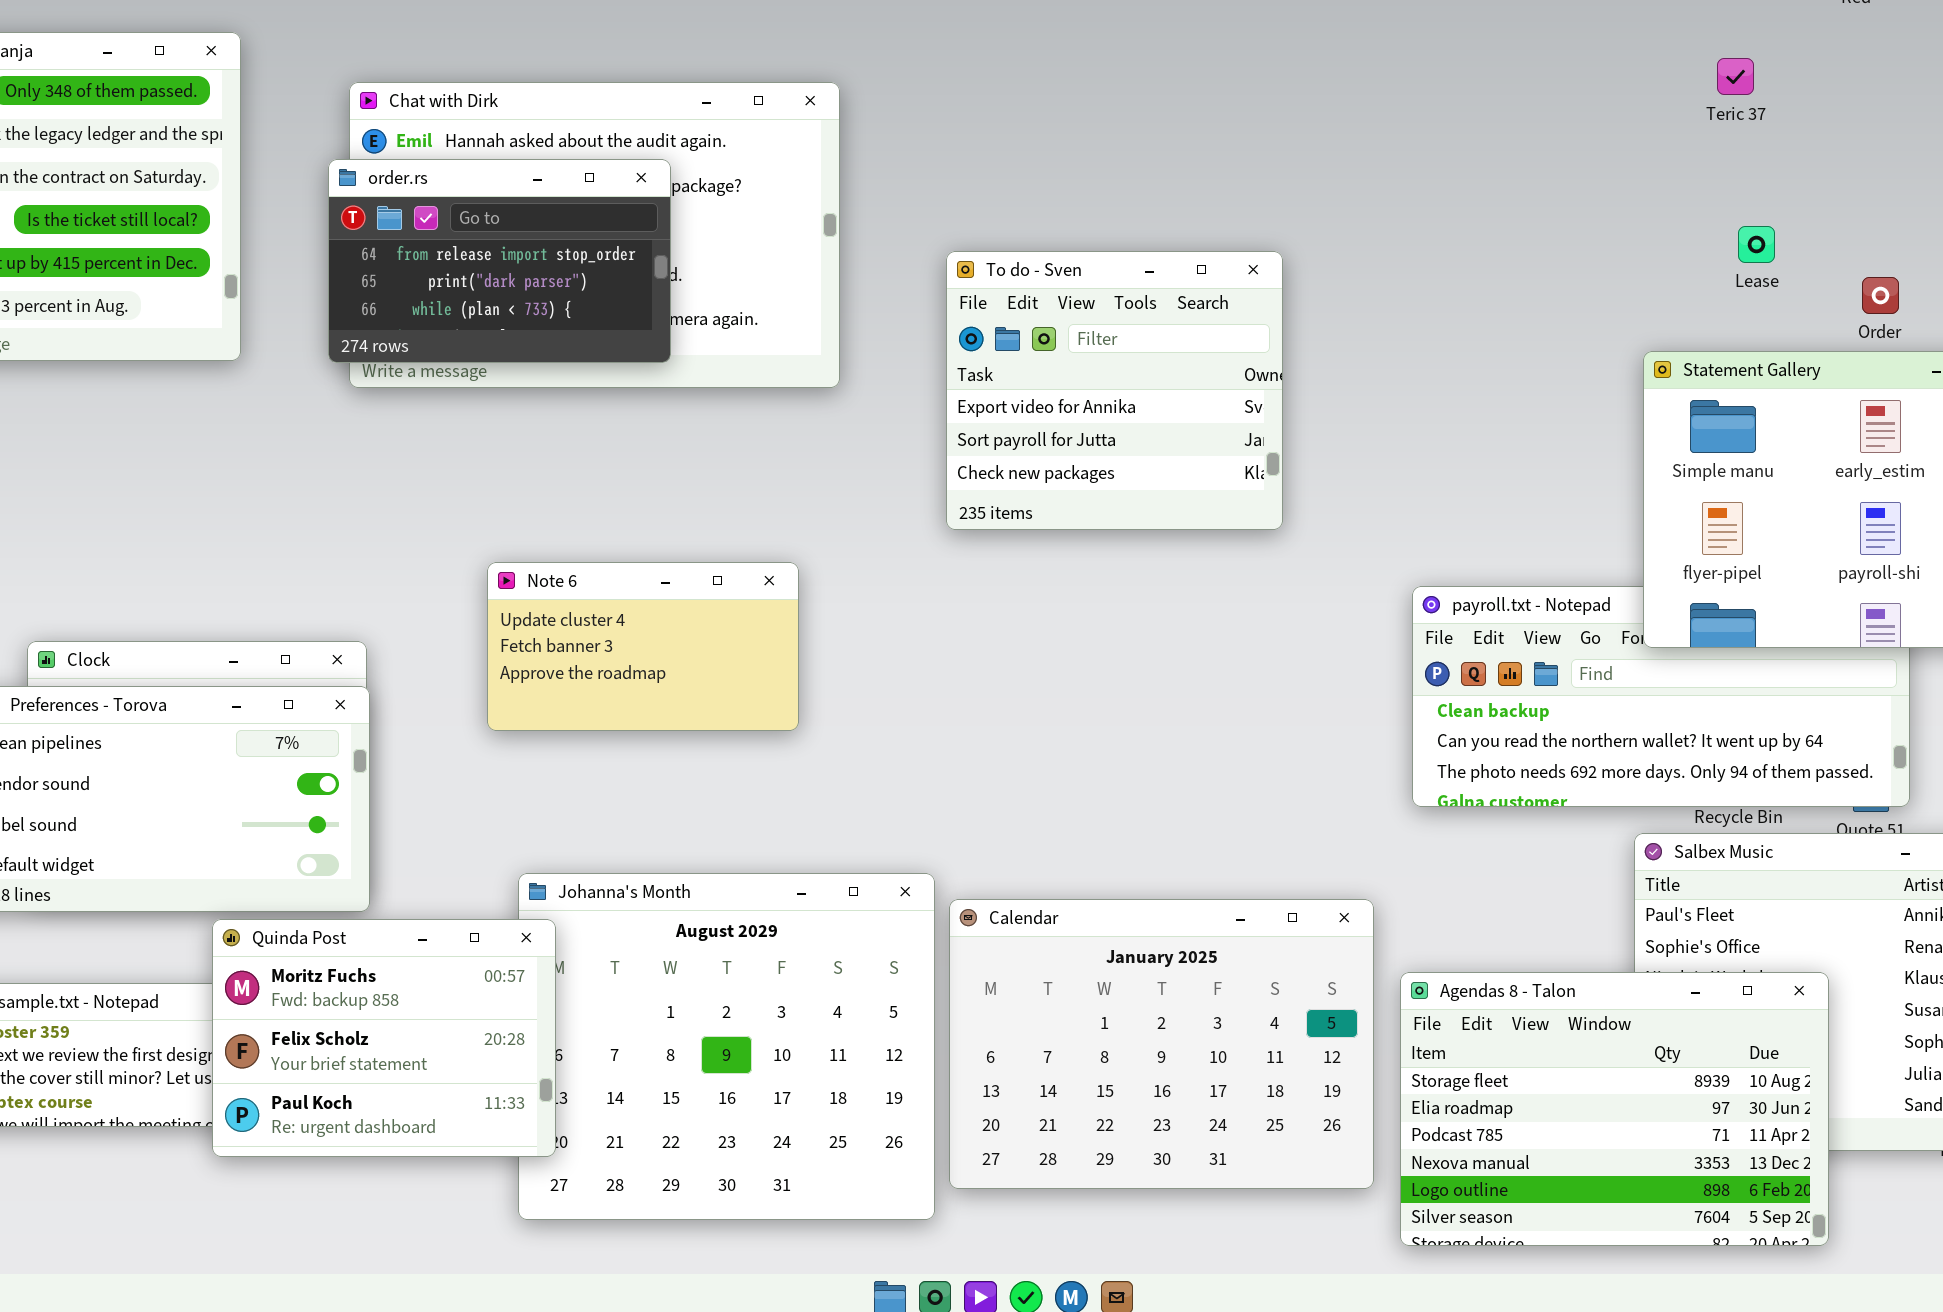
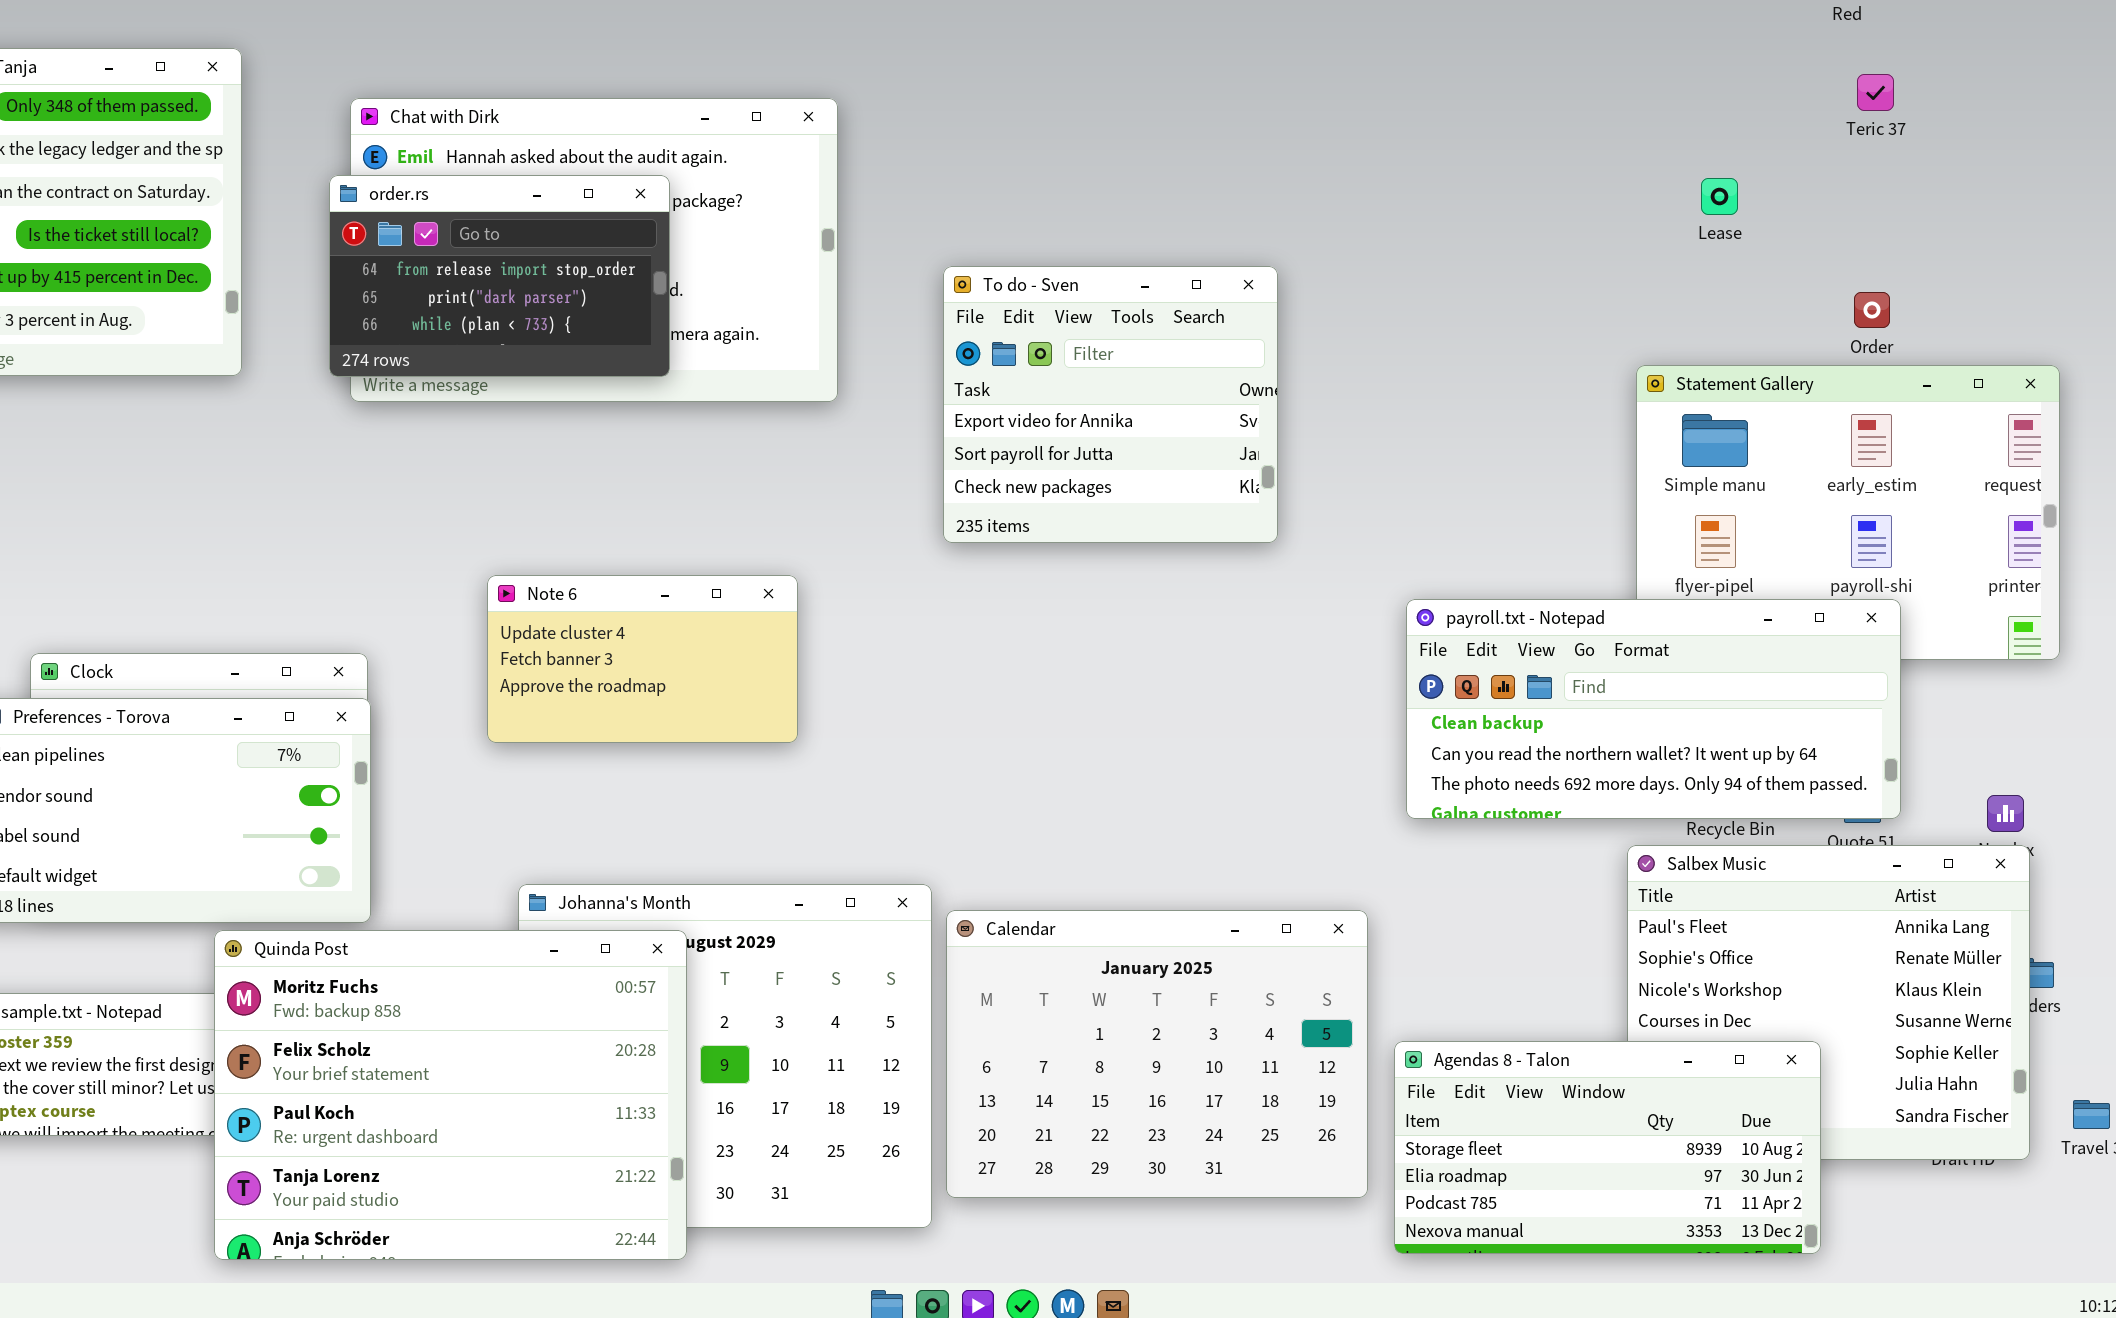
Teric 37: [1717,58,1754,95] -> [1857,74,1894,111], moved
Lease: [1738,226,1775,263] -> [1701,178,1738,215], moved
payroll.txt - Notepad: [1412,586,1910,807] -> [1406,599,1901,819], raised
Quinda Post: [212,919,556,1157] -> [214,930,687,1260], resized
Agendas 8 - Talon: [1400,972,1829,1246] -> [1394,1041,1821,1254], resized

